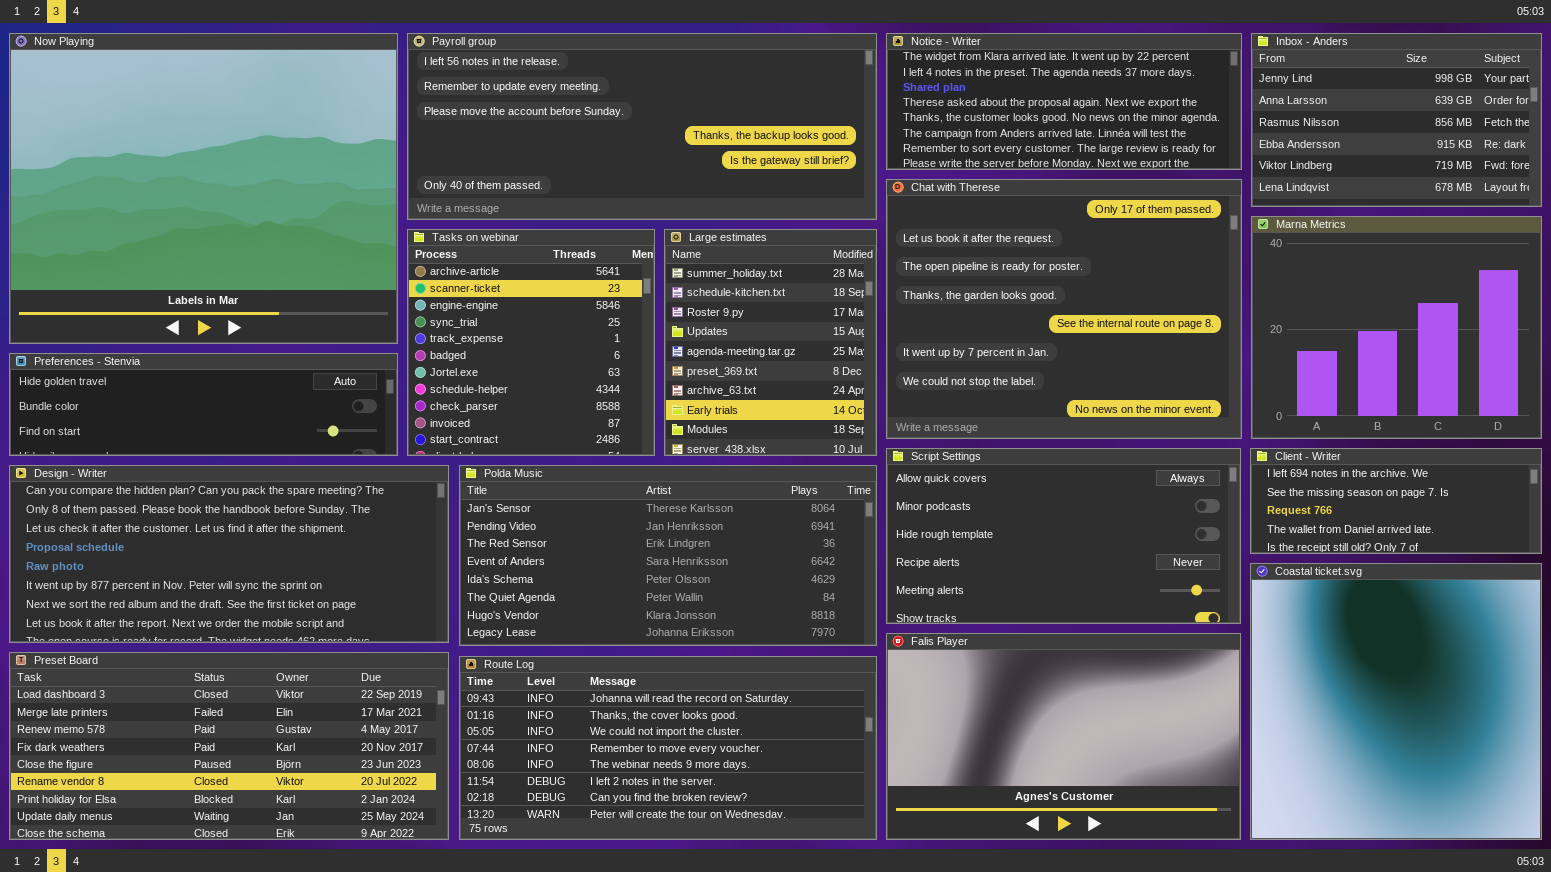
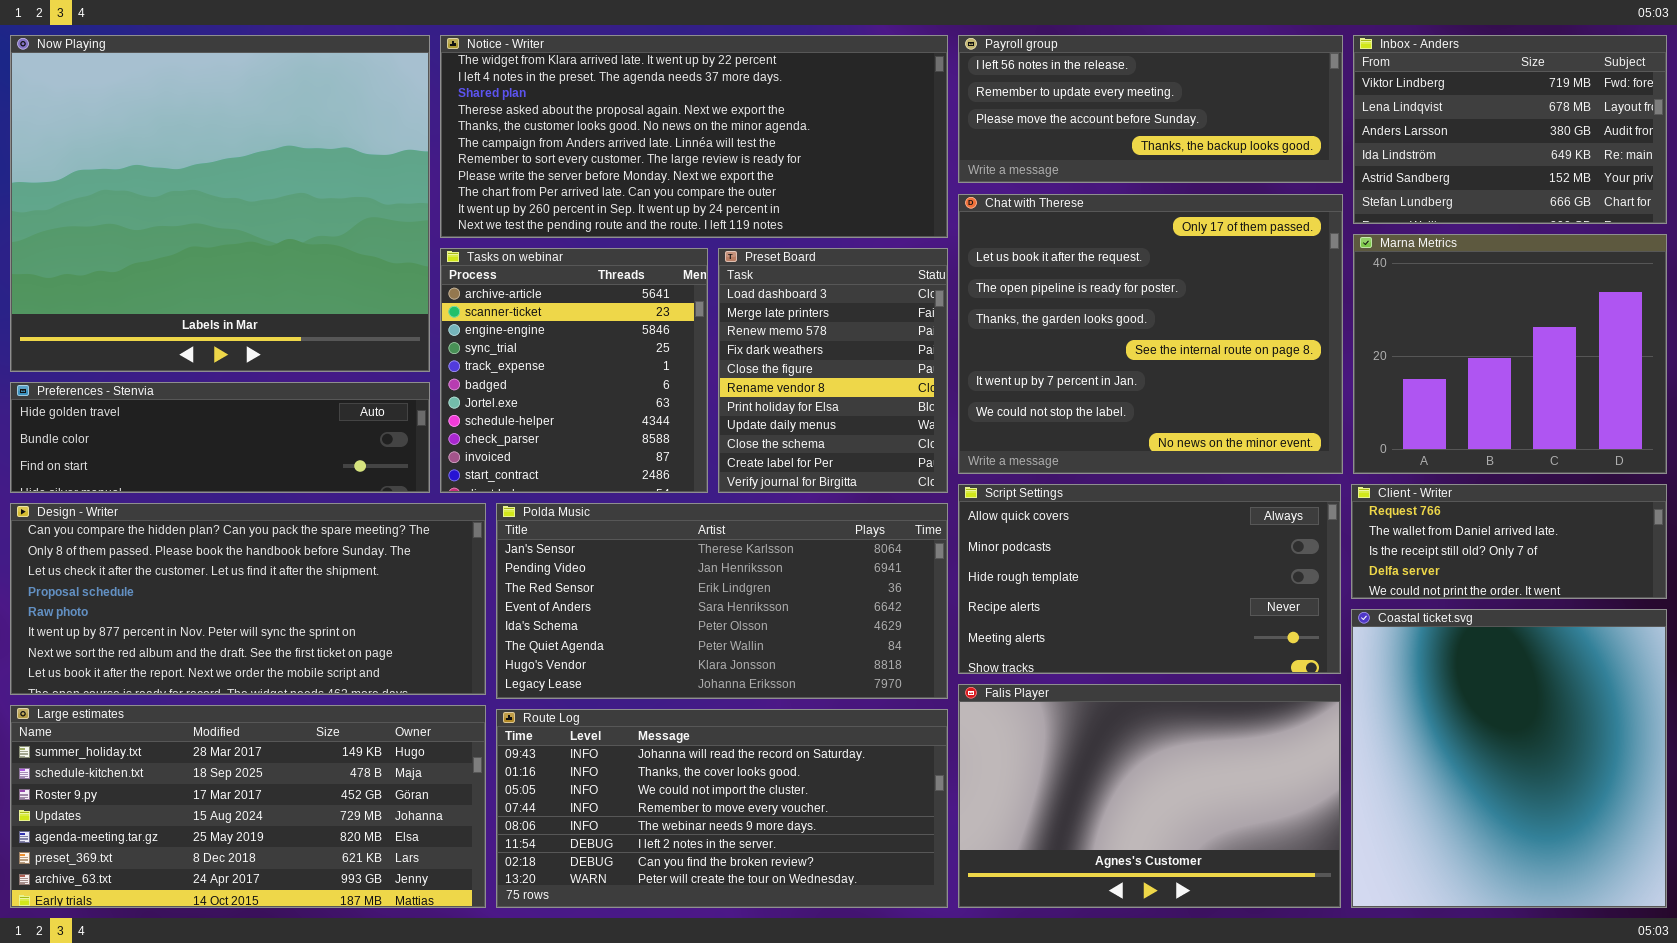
Payroll group: [407,33,877,220] -> [958,35,1343,183], moved, resized
Notice - Writer: [886,33,1242,170] -> [440,35,948,238], moved, resized
Inbox - Anders: [1251,33,1542,207] -> [1353,35,1667,224], scrolled down 4 rows
Large estimates: [664,229,877,456] -> [10,705,486,908], moved, resized
Client - Writer: [1250,448,1542,554] -> [1351,484,1667,599], scrolled down 2 rows
Preset Board: [9,652,449,840] -> [718,248,948,493], moved, resized

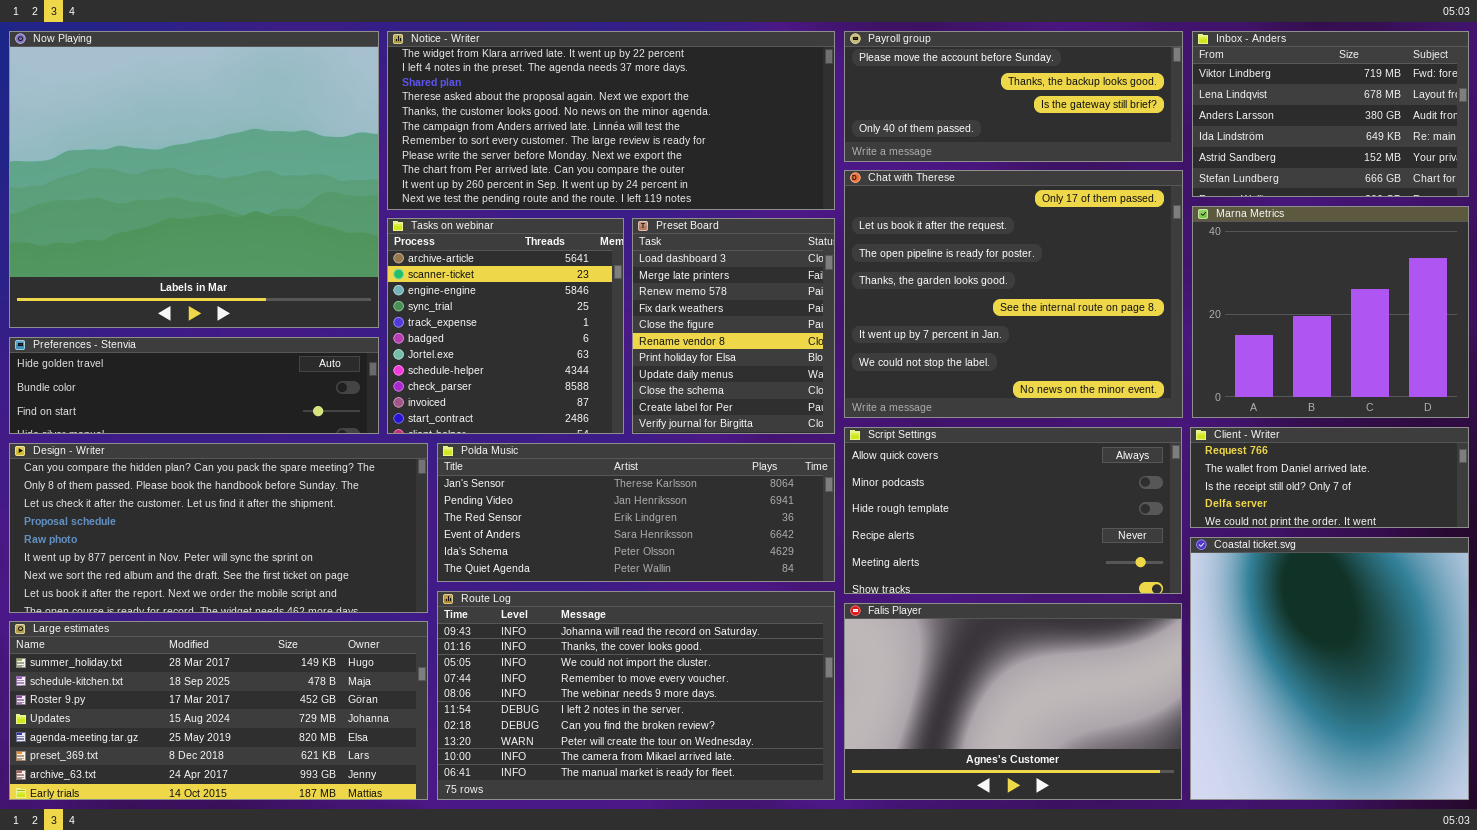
Payroll group: [958,35,1343,183] -> [844,31,1183,162], scrolled down 2 rows
Polda Music: [496,503,948,699] -> [437,443,835,582], resized
Route Log: [496,709,948,908] -> [437,591,835,800], resized

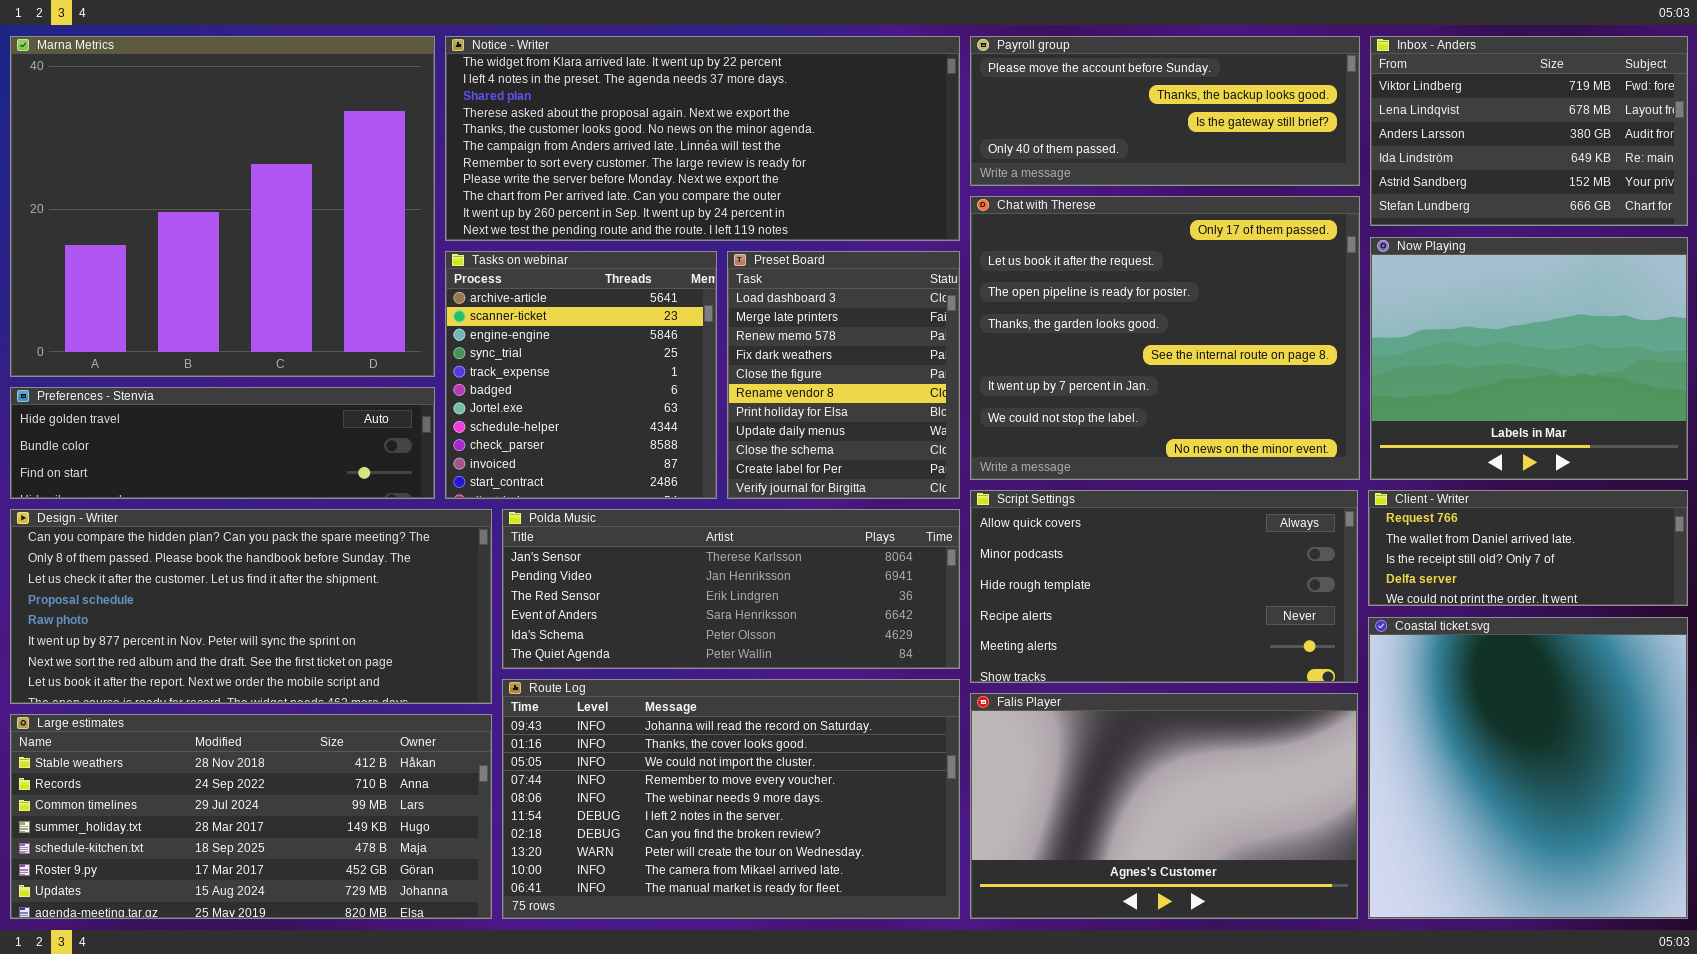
Now Playing: [9,31,379,328] -> [1370,237,1688,480], moved, resized
Marna Metrics: [1192,206,1469,418] -> [10,36,435,377], moved, resized
Large estimates: [9,621,428,800] -> [10,714,492,919], scrolled up 3 rows

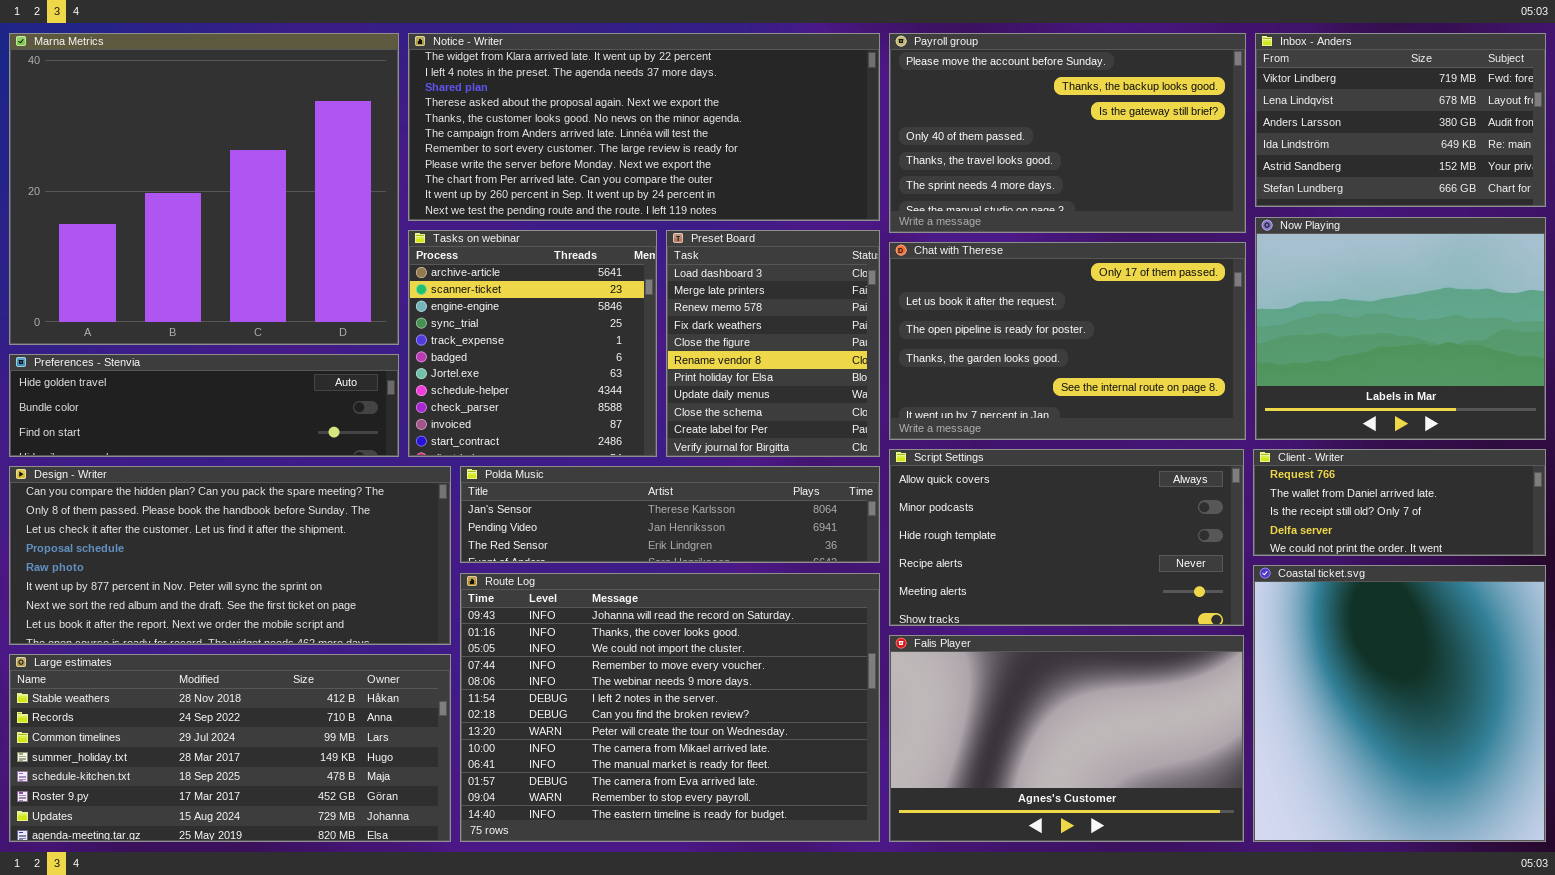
Payroll group: [970,36,1360,186] -> [889,33,1246,233], resized
Chat with Therese: [970,196,1360,480] -> [889,242,1246,440], resized
Polda Music: [502,509,960,669] -> [460,466,880,563], resized
Route Log: [502,679,960,919] -> [460,573,880,842], resized

